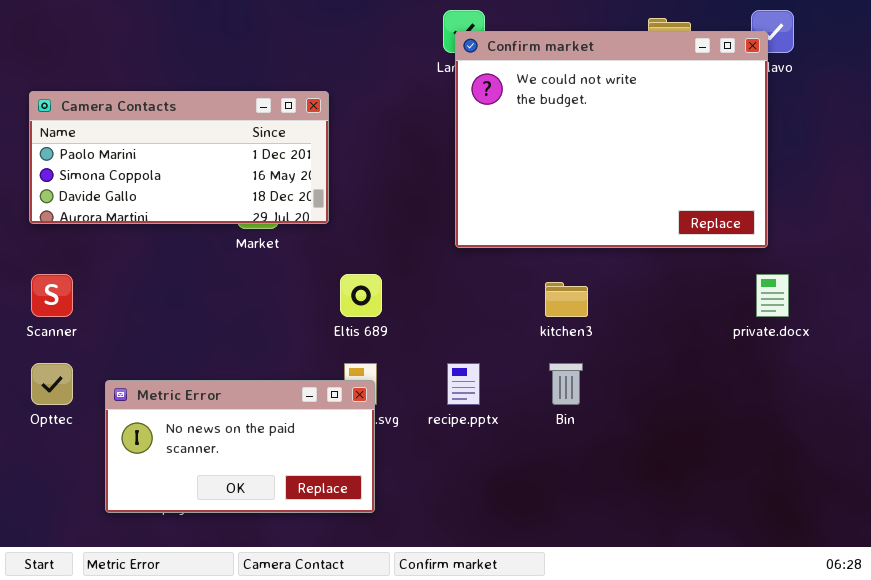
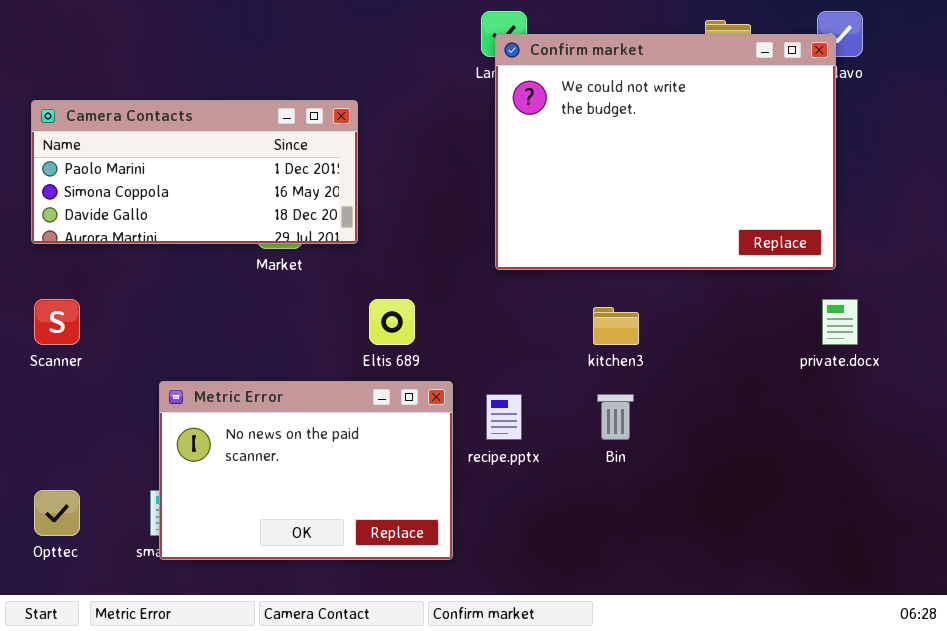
Opttec: [31,363,73,405] -> [34,490,80,536], moved
Metric Error: [105,380,375,513] -> [159,381,453,560], moved, resized

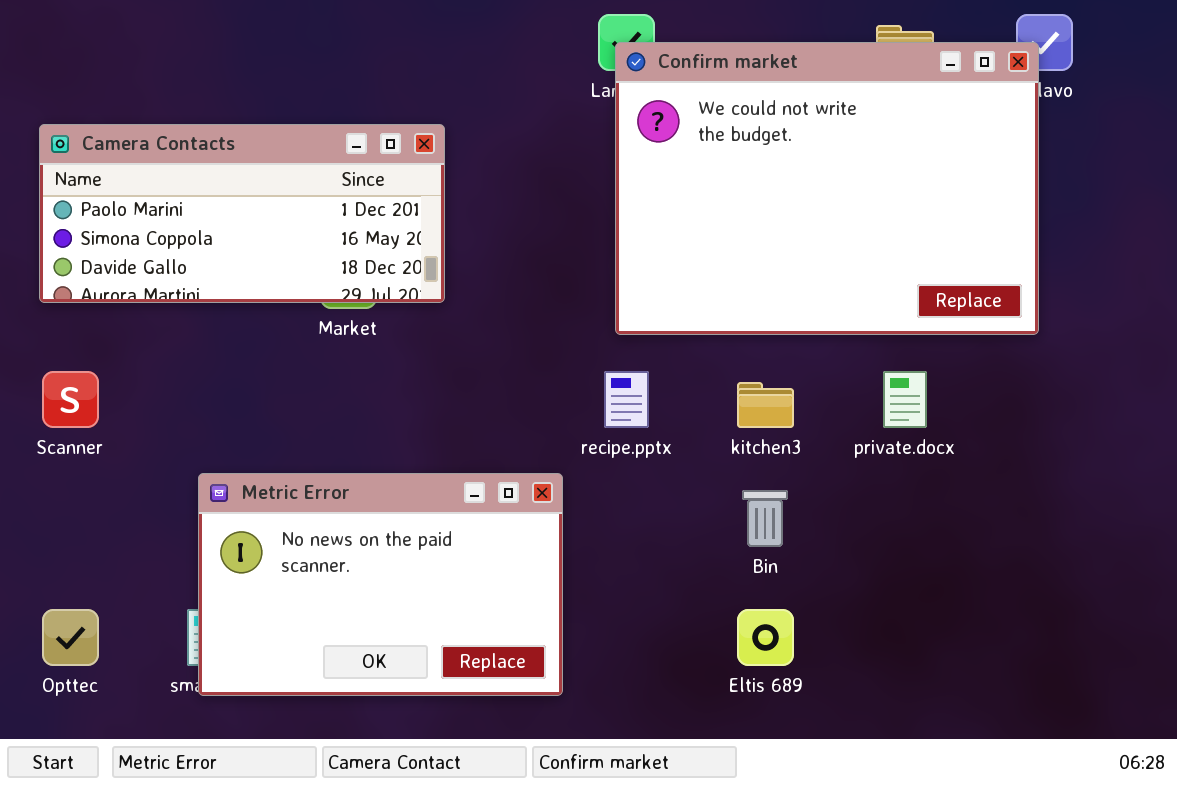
Eltis 689: [369,299,415,345] -> [737,609,794,666], moved
private.docx: [822,299,858,345] -> [883,371,927,428], moved
recipe.pptx: [486,394,522,440] -> [604,371,649,428], moved

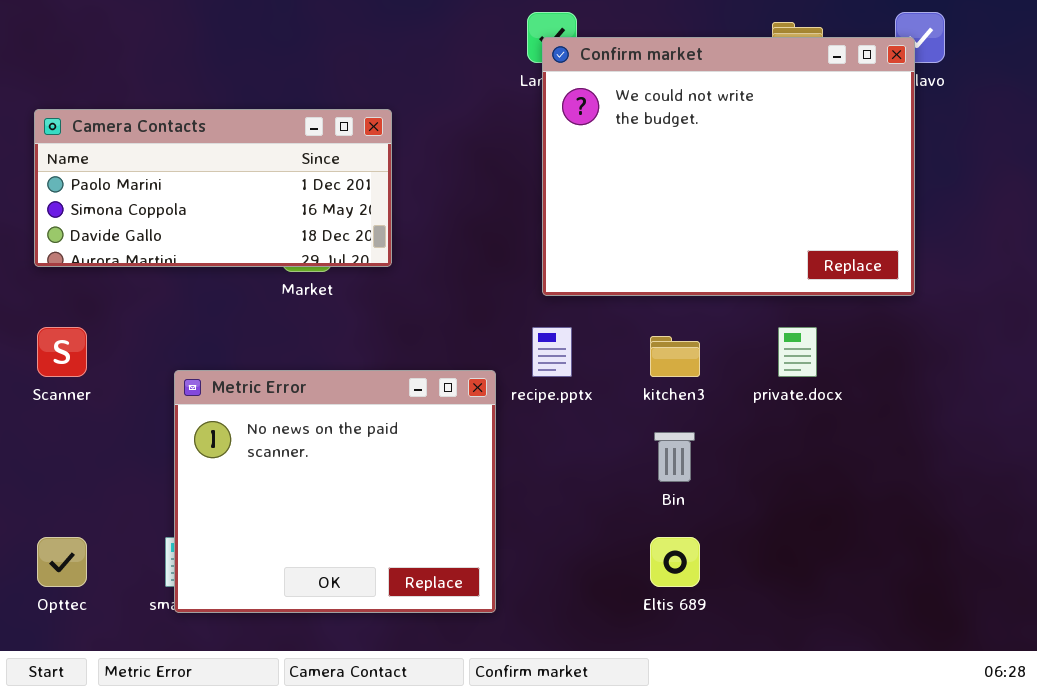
Metric Error: [198,473,563,696] -> [174,370,496,613], resized

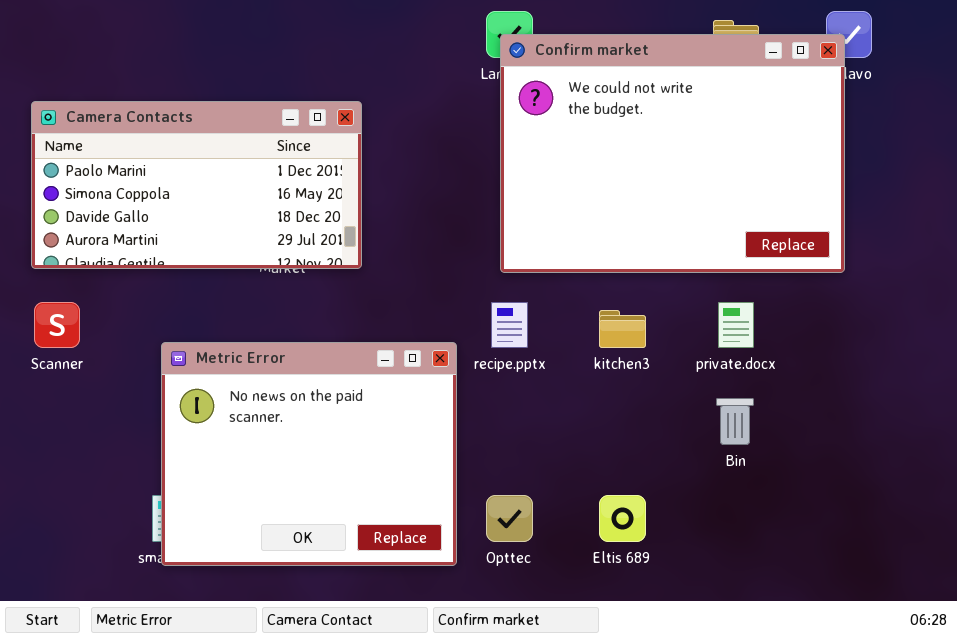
Camera Contacts: [34,109,392,267] -> [31,101,362,269], resized
Bin: [654,432,695,482] -> [716,398,754,445], moved
Opttec: [37,537,87,587] -> [486,495,533,542], moved

